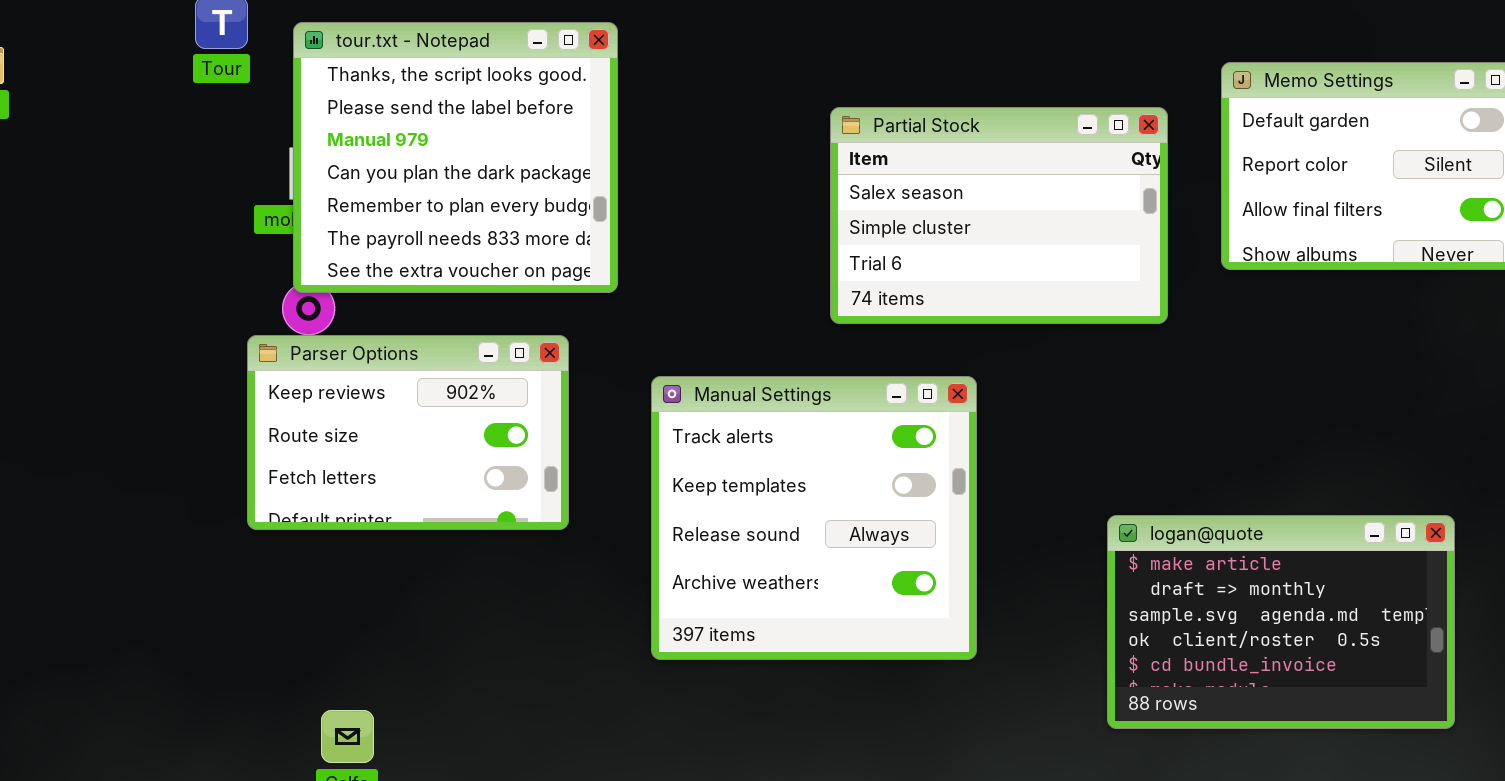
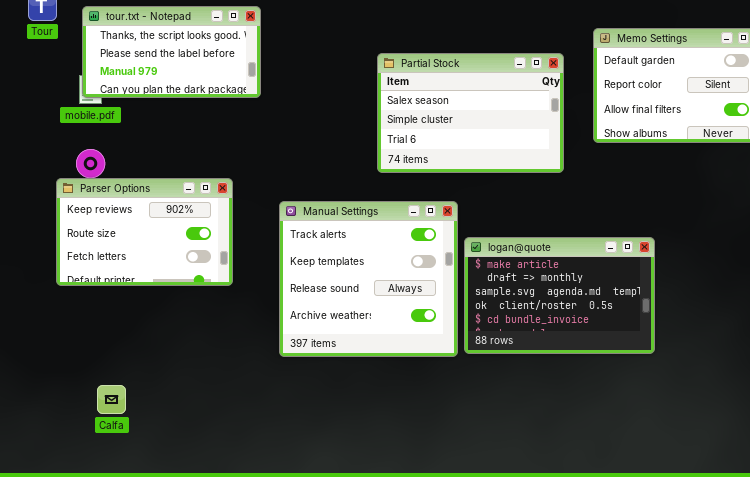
tour.txt - Notepad: [293,22,618,293] -> [82,6,261,98], resized
logan@quote: [1107,515,1455,729] -> [464,237,655,354], moved

